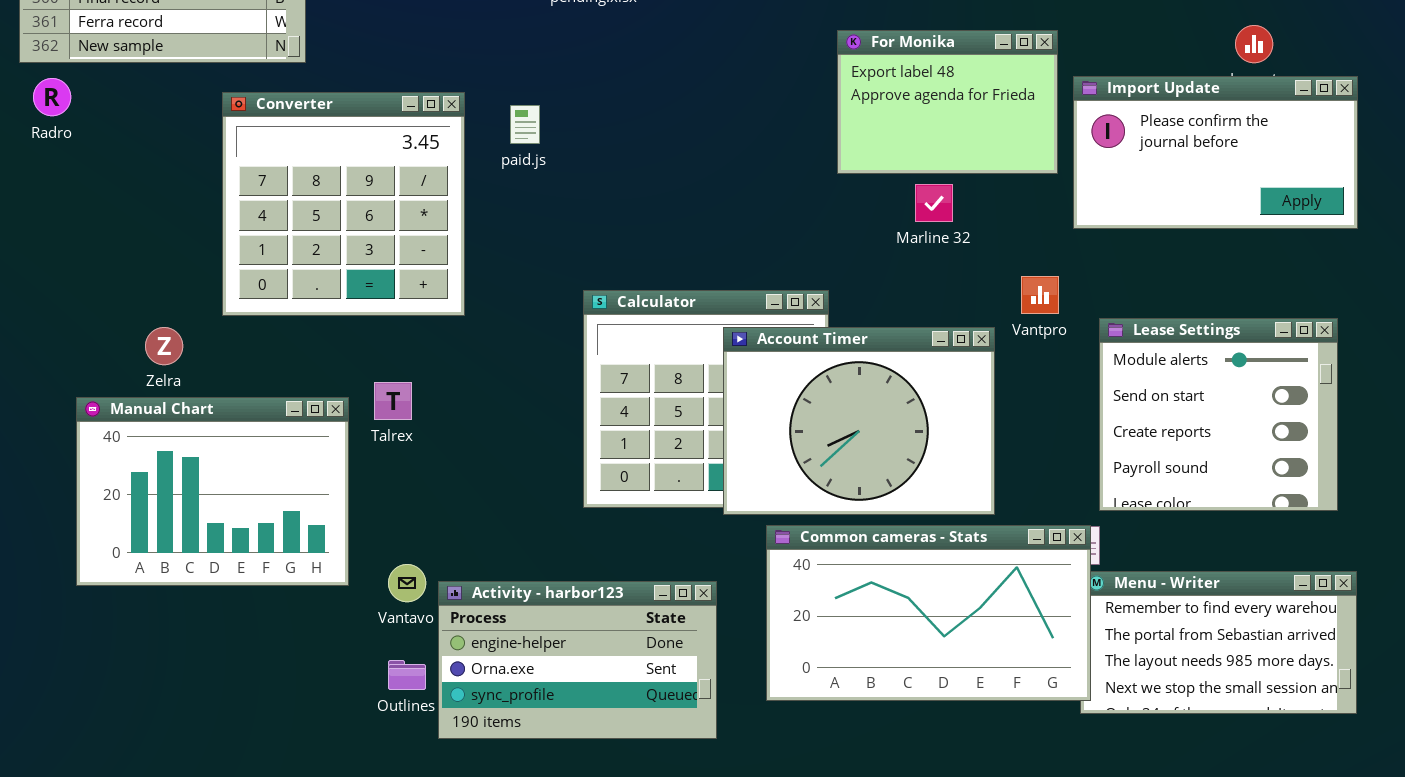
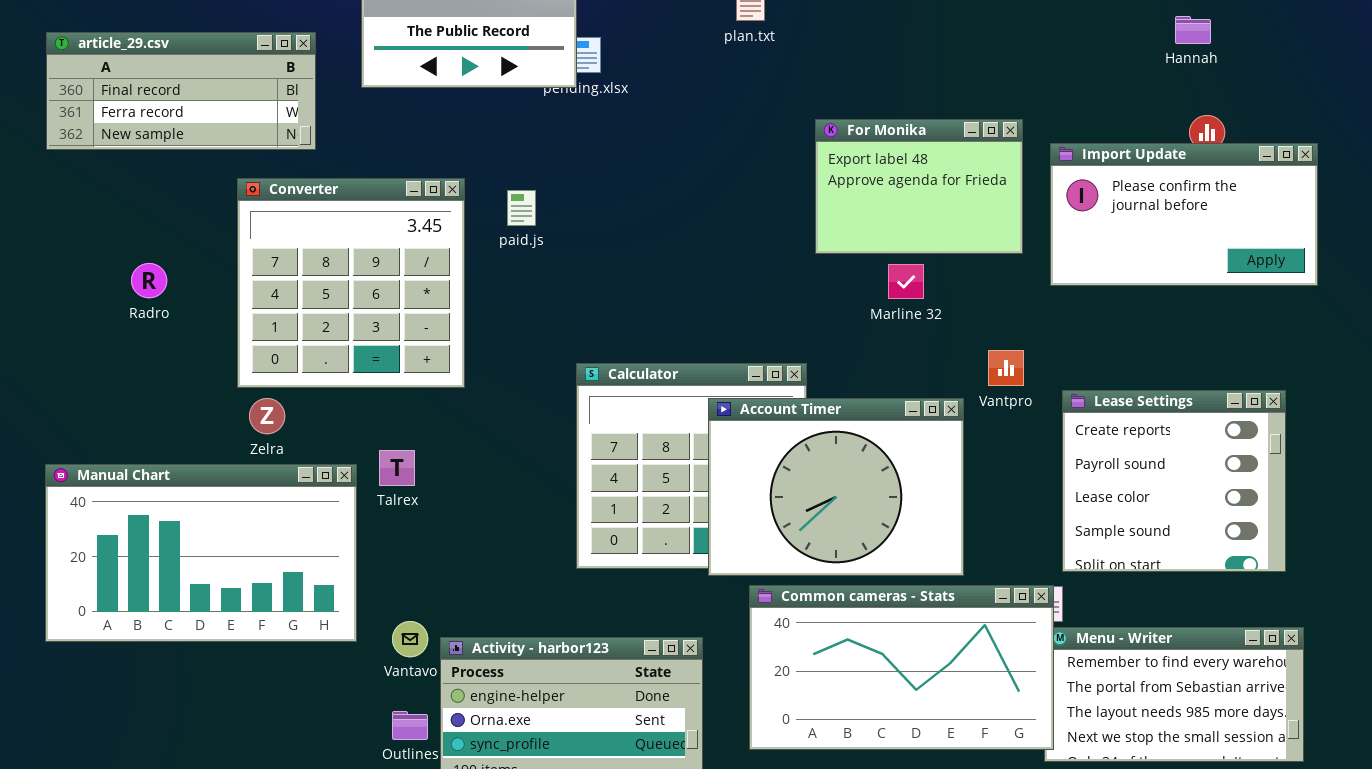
Import Update: [1073,76,1358,229] -> [1050,143,1318,286], moved
Radro: [33,78,71,116] -> [131,263,167,298], moved
Lease Settings: [1099,318,1338,511] -> [1062,390,1286,572], scrolled down 2 rows
Zelra: [145,327,183,365] -> [249,398,285,434], moved
Manual Chart: [76,397,349,586] -> [45,464,357,642], resized

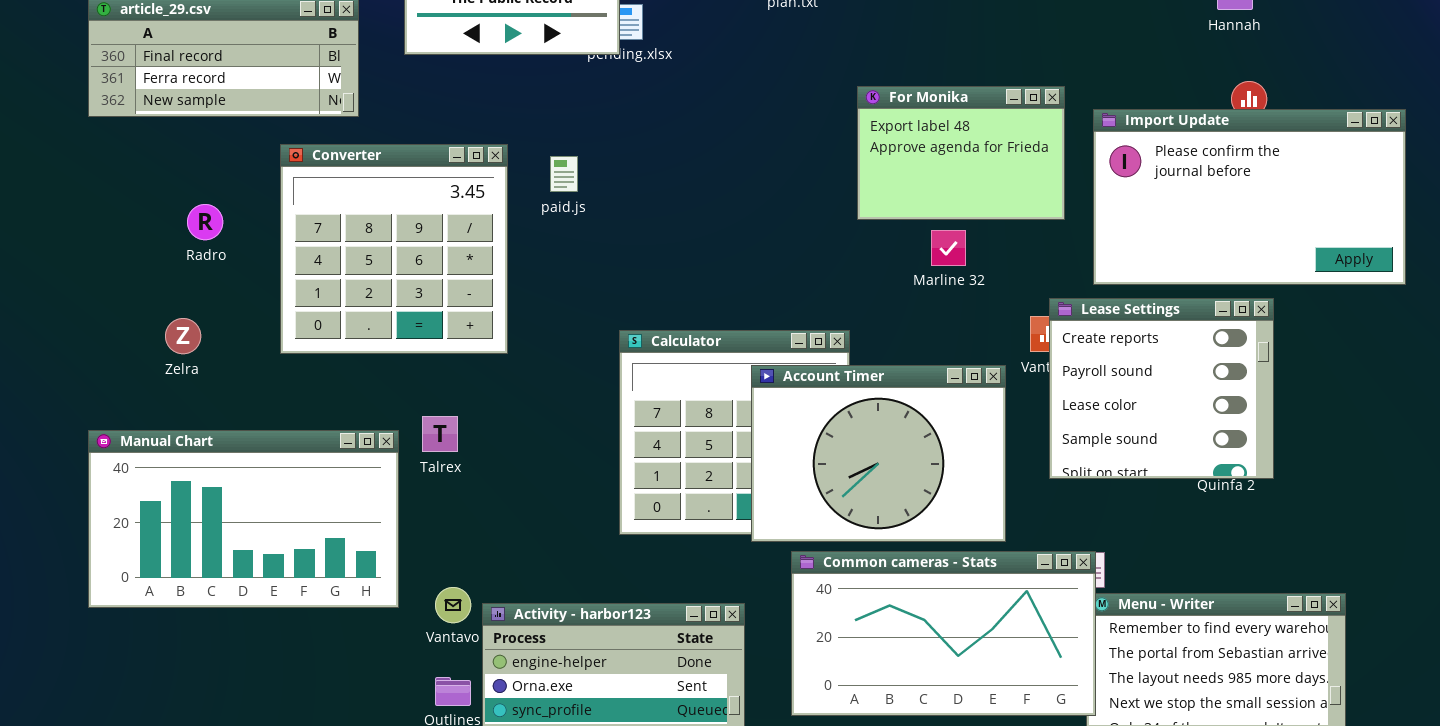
Import Update: [1050,143,1318,286] -> [1093,109,1406,285], resized
Radro: [131,263,167,298] -> [187,204,223,240], moved
Lease Settings: [1062,390,1286,572] -> [1049,298,1274,479], moved
Zelra: [249,398,285,434] -> [165,318,201,354], moved

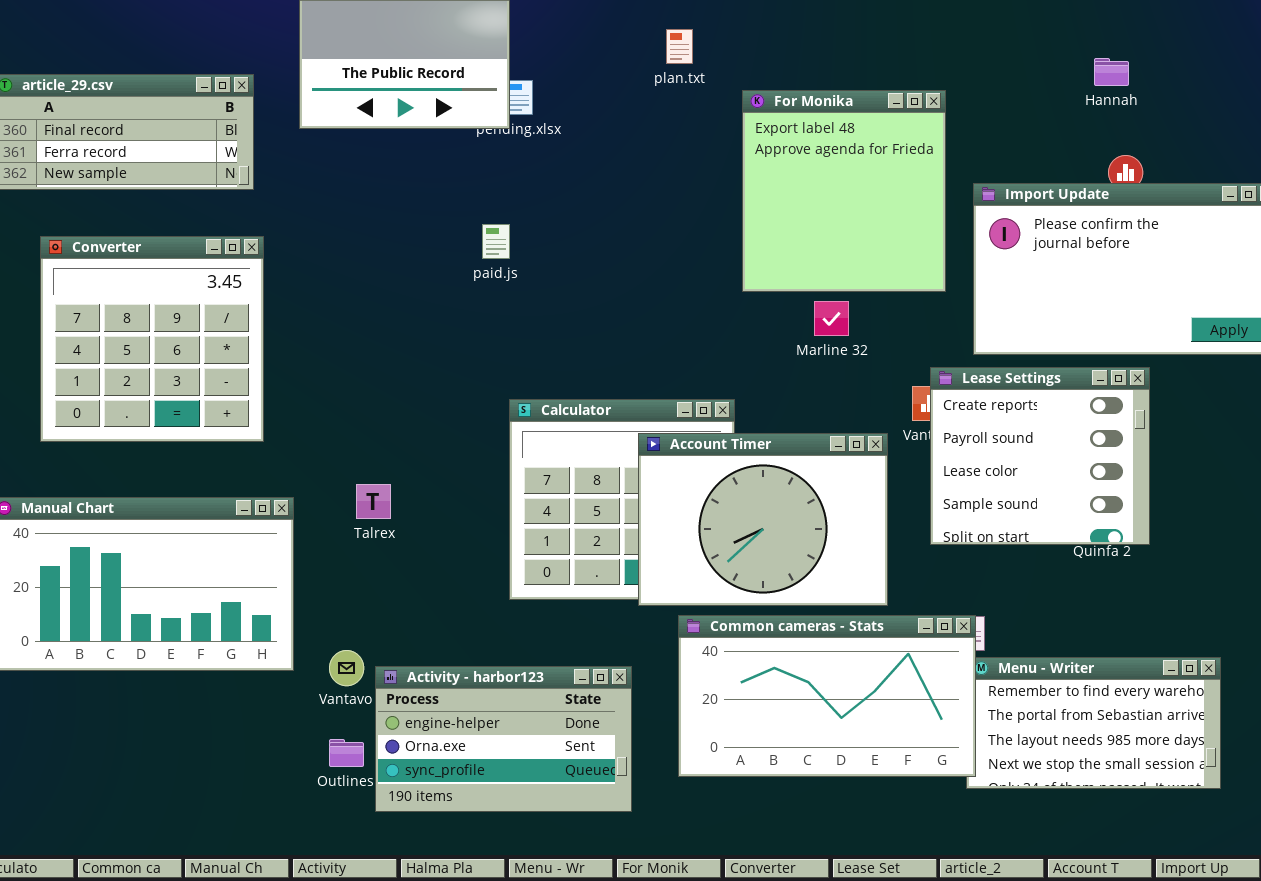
For Monika: [857,86,1065,220] -> [742,90,946,292], resized
Converter: [280,144,508,354] -> [40,236,264,442], moved
paid.js: [550,156,578,192] -> [482,224,510,259], moved
Talrex: [422,416,458,452] -> [356,484,391,519], moved

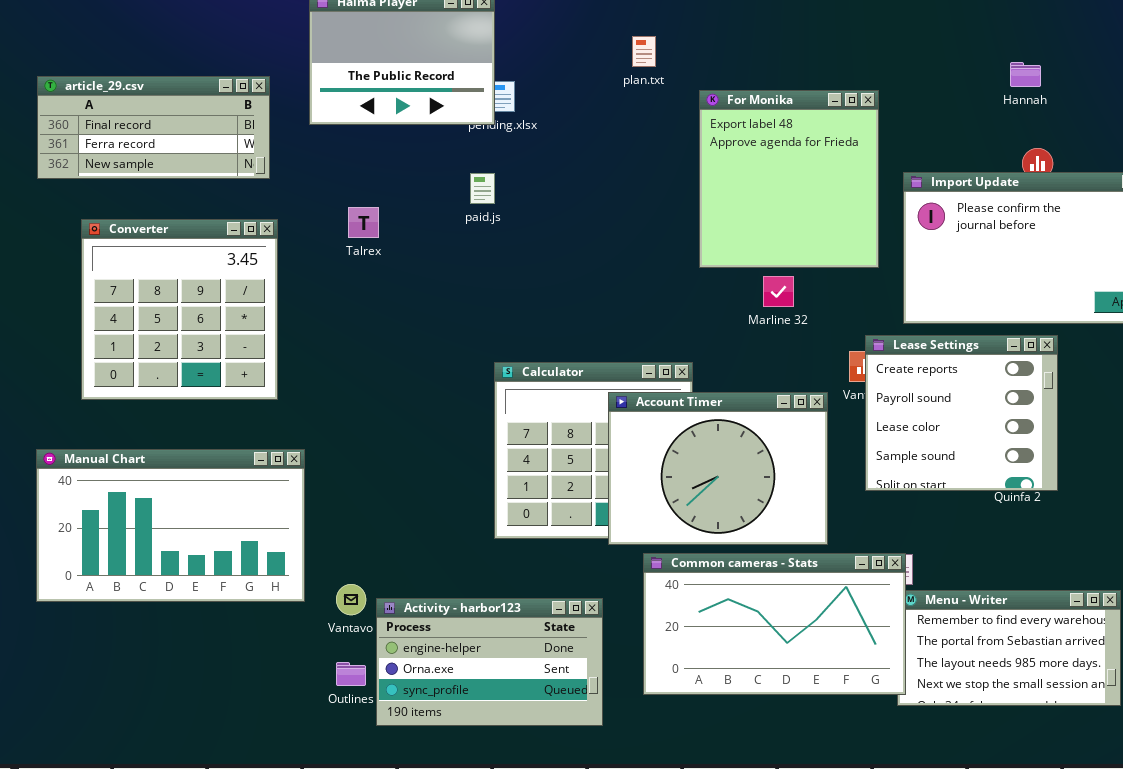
paid.js: [482,224,510,259] -> [470,173,495,204], moved
Talrex: [356,484,391,519] -> [348,207,379,238], moved

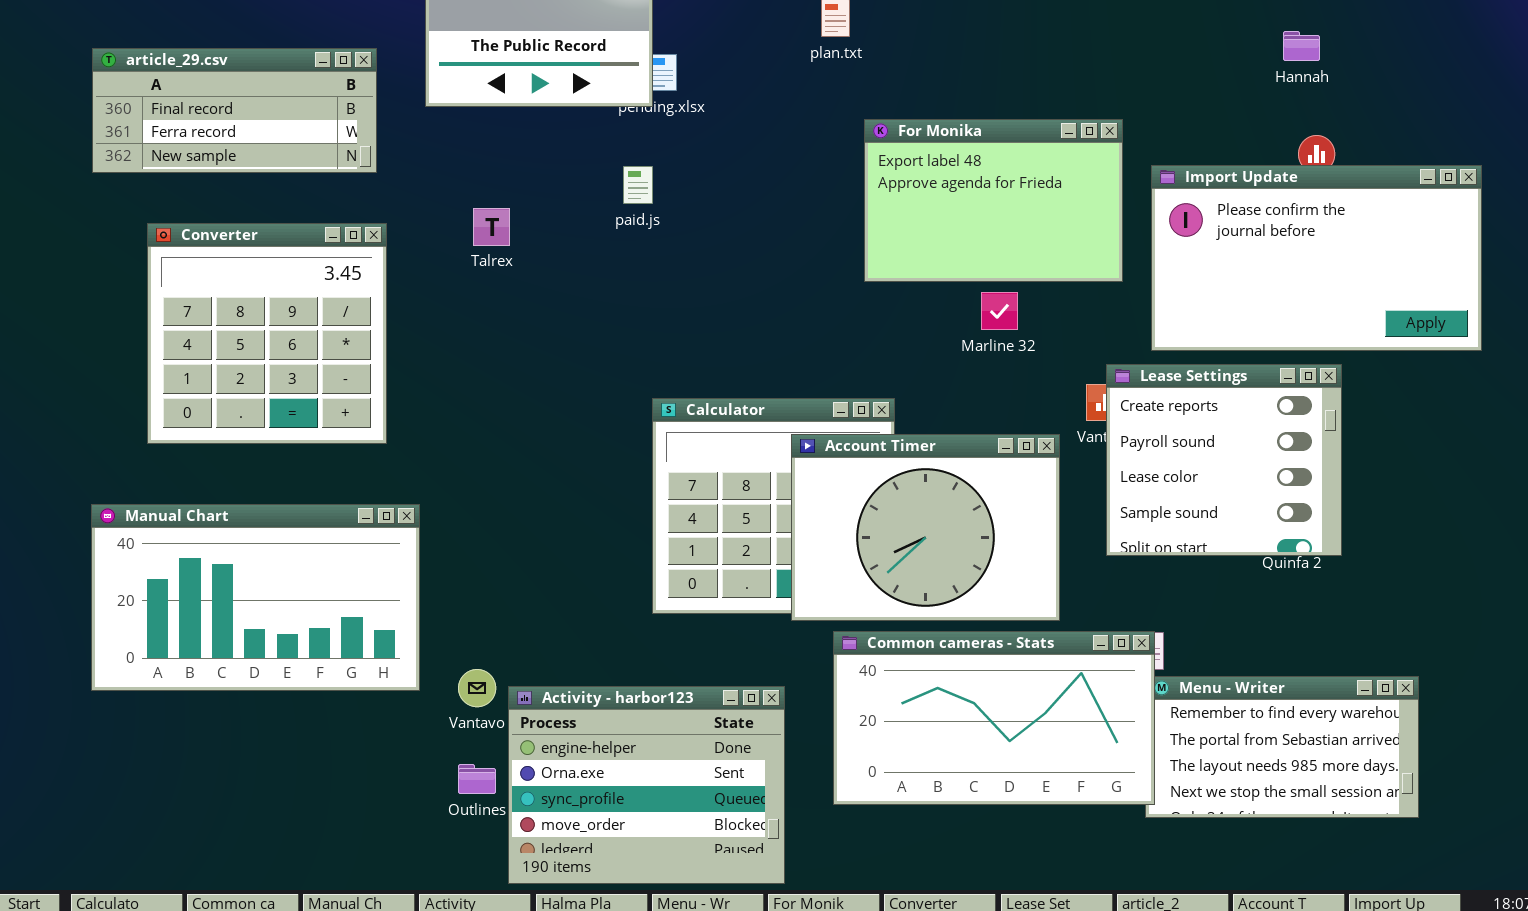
For Monika: [699,90,879,268] -> [864,119,1123,282], resized
Activity - harbor123: [376,598,603,726] -> [508,686,785,884], resized

